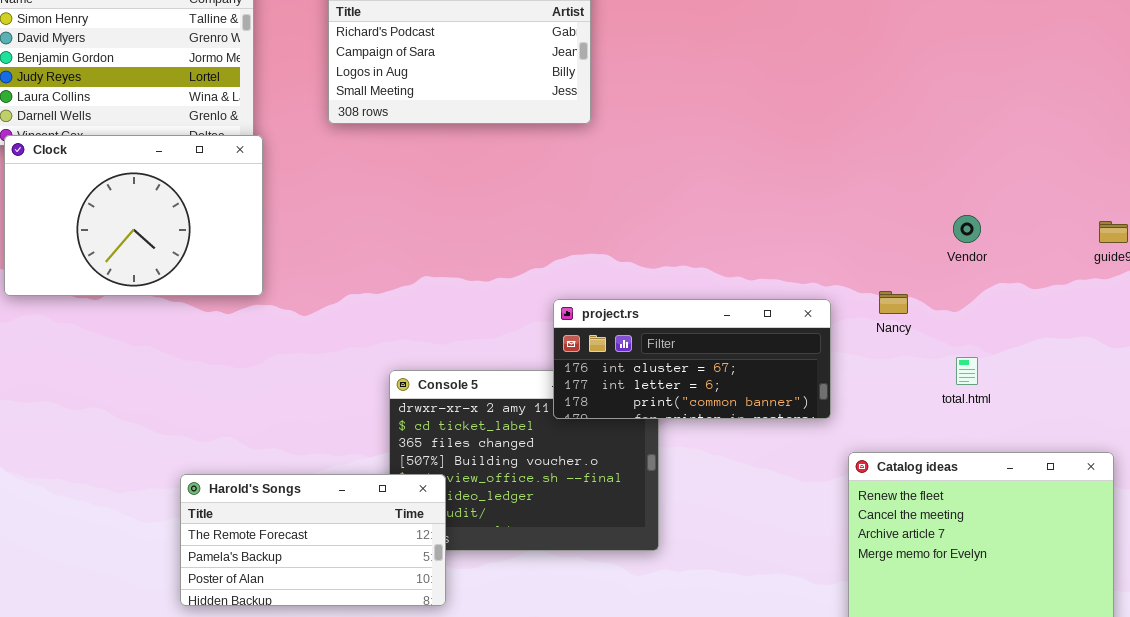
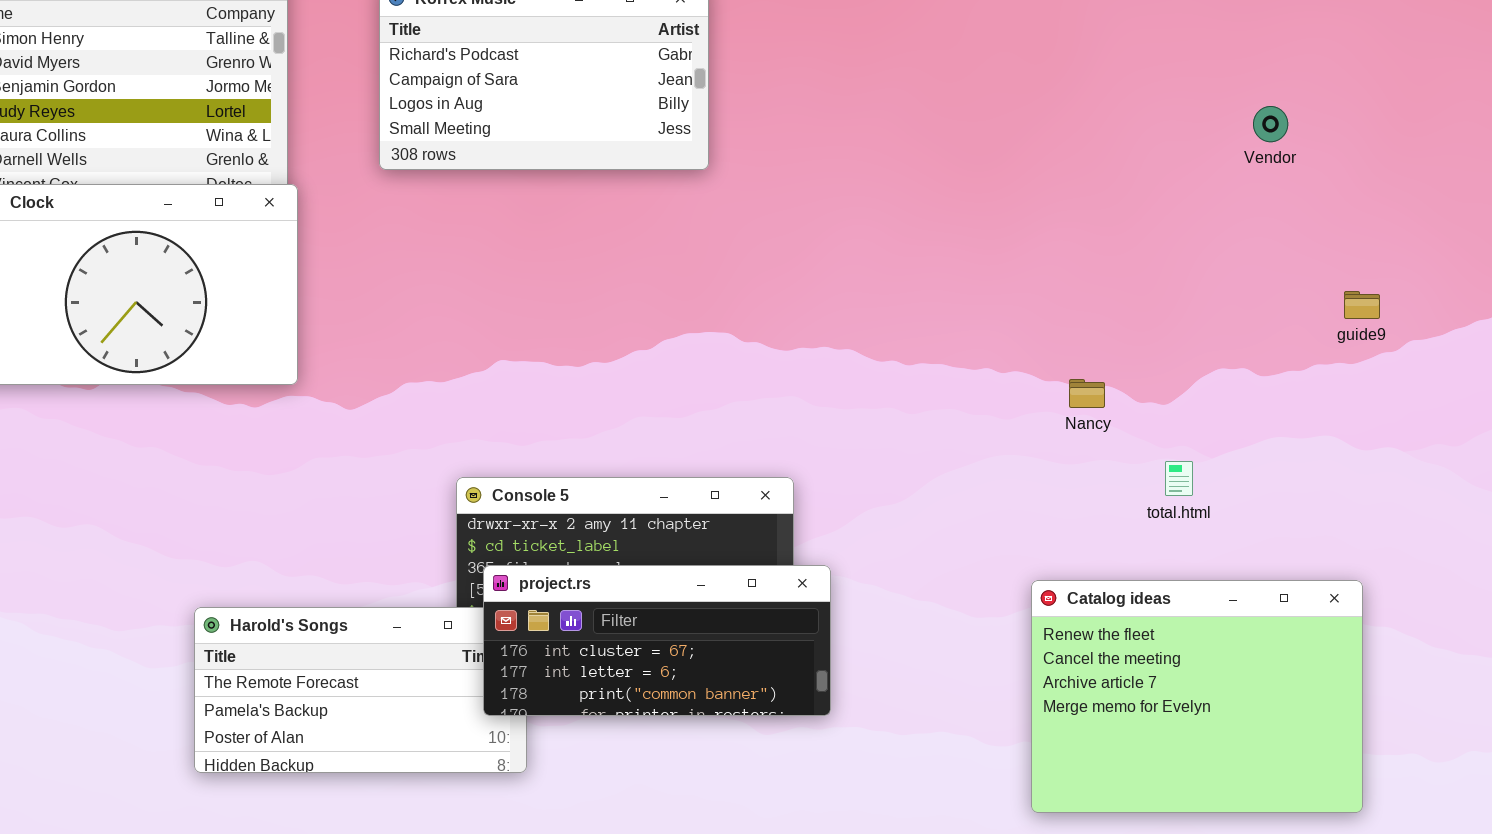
Vendor: [953,215,981,243] -> [1253,106,1288,142], moved
project.rs: [553,299,831,419] -> [483,565,831,716], moved

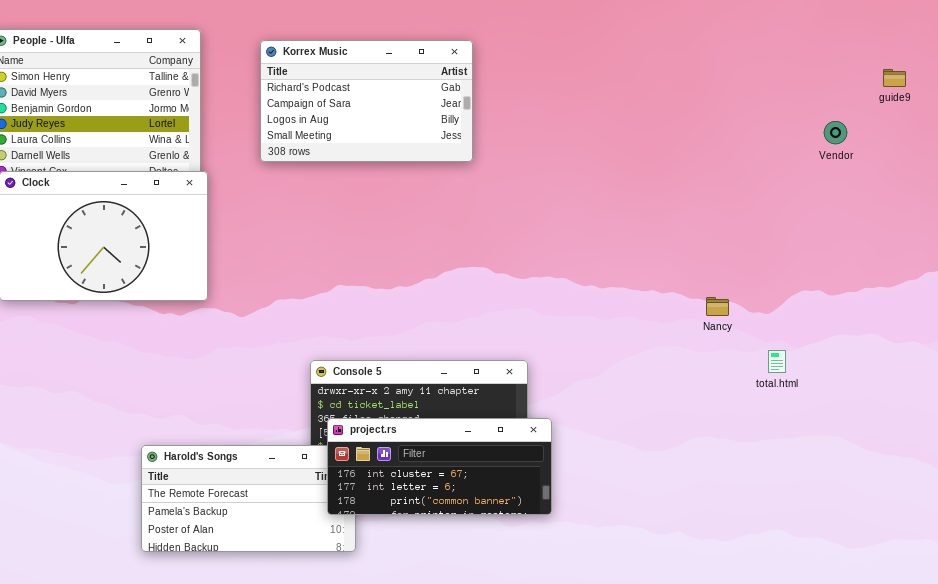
guide9: [1344,291,1380,319] -> [883,69,906,87], moved
Catalog ideas: [1031,580,1363,813] -> none, closed

